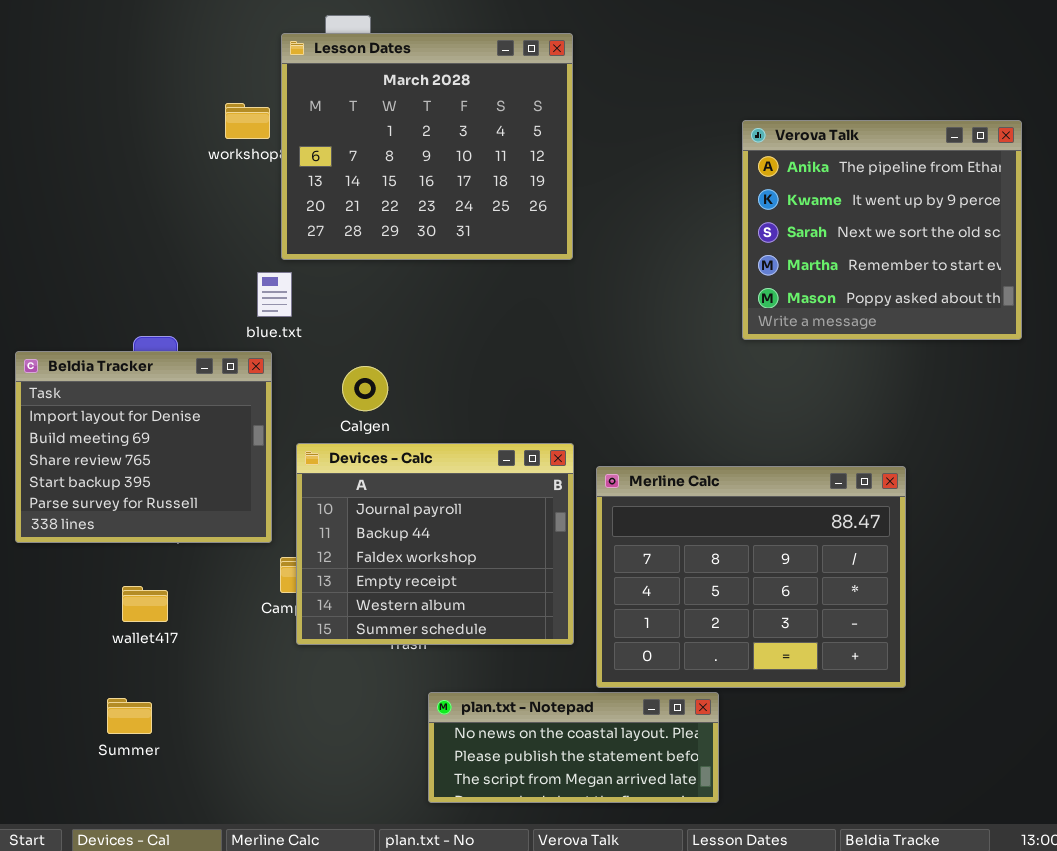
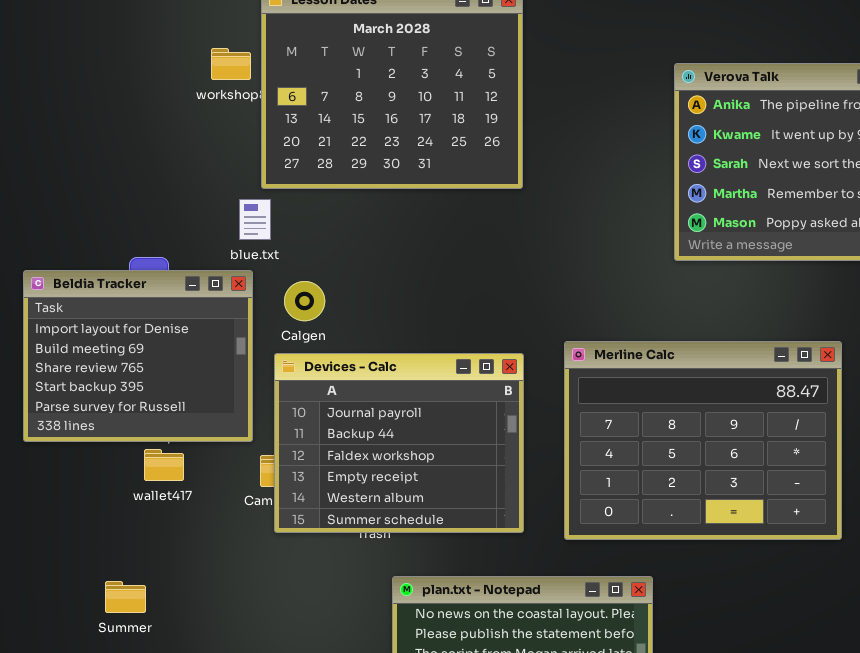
Calgen: [342,366,388,411] -> [284,281,325,321], moved
Merline Calc: [596,466,906,688] -> [564,341,842,540], moved
wallet417: [122,586,168,622] -> [144,449,184,481], moved

